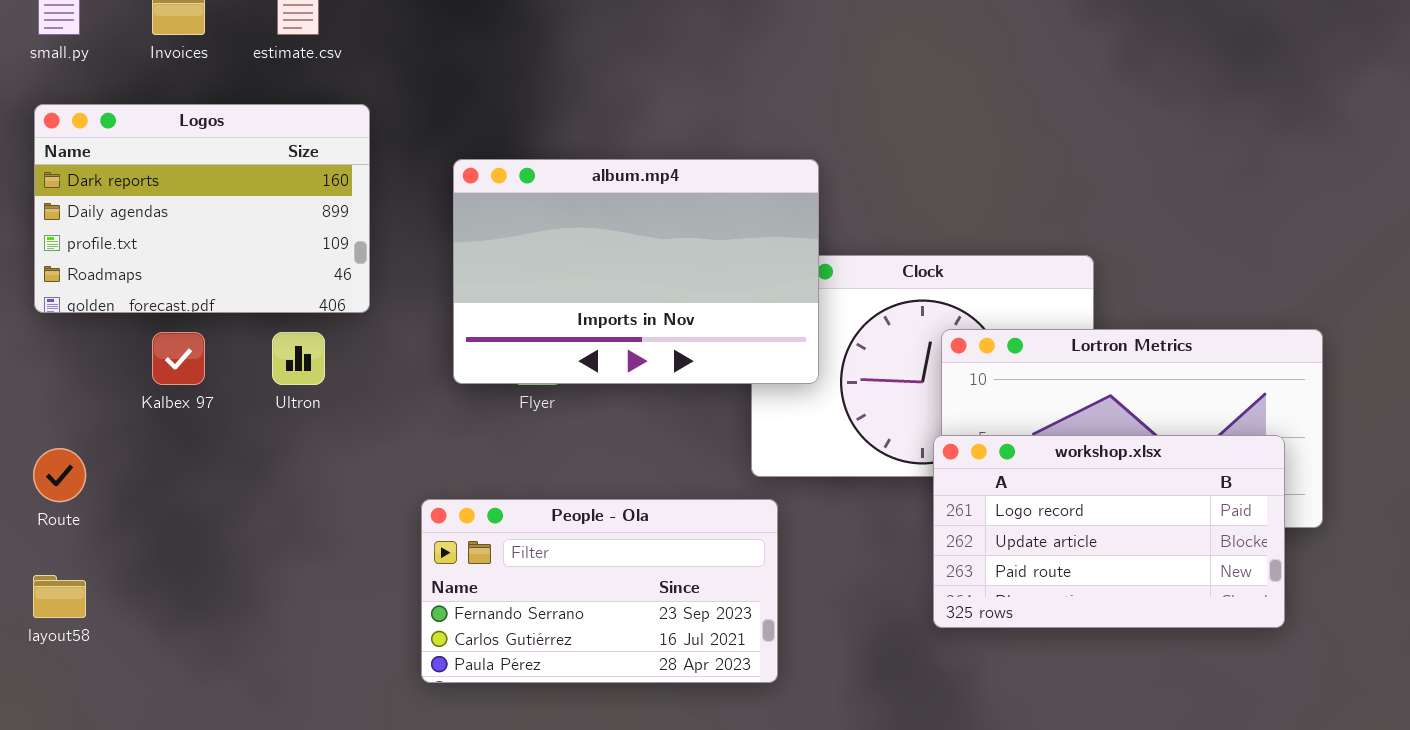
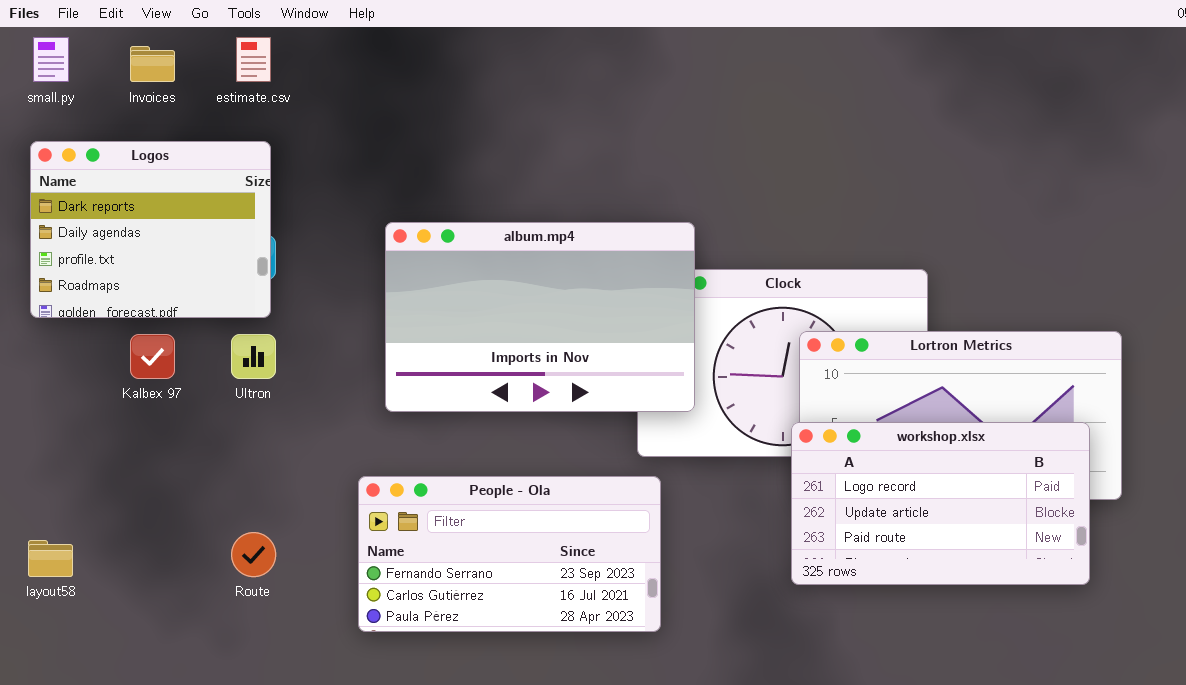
Logos: [34,104,370,313] -> [30,141,271,318], resized
album.mp4: [453,159,819,384] -> [385,222,695,412], moved
Route: [33,448,86,502] -> [231,532,276,577], moved

